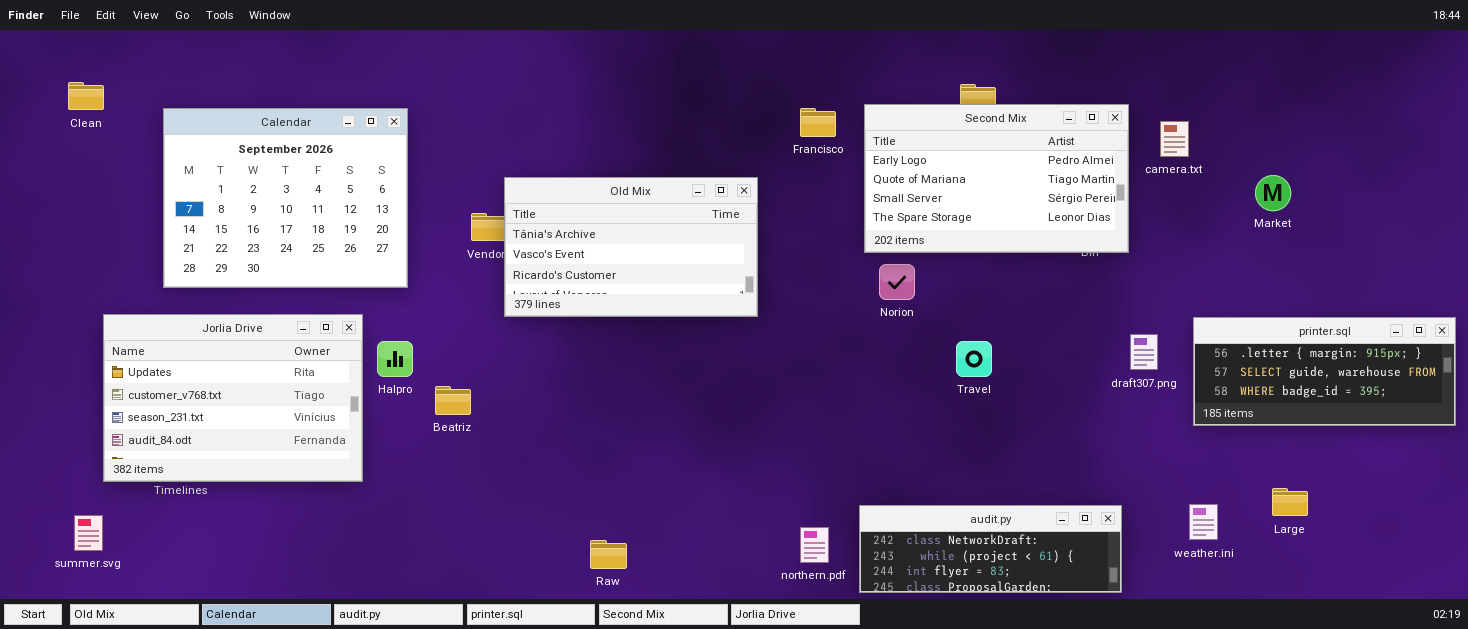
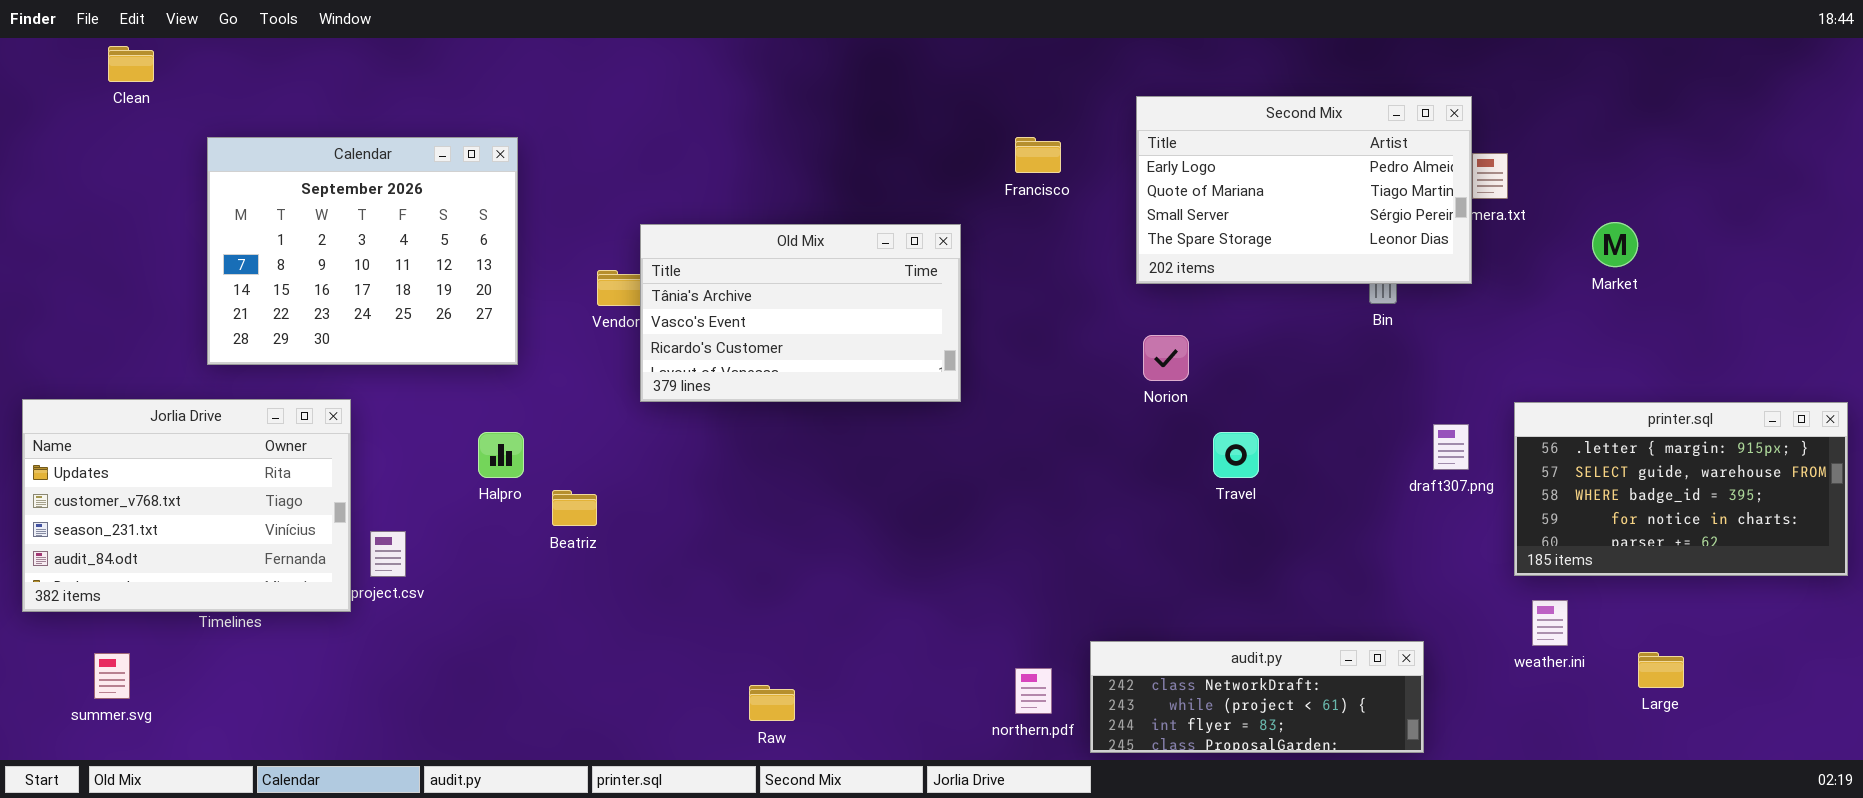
Clean: [68,82,104,110] -> [108,46,154,82], moved
Second Mix: [864,104,1129,253] -> [1136,96,1472,284], moved
Norion: [879,264,915,300] -> [1143,335,1189,381], moved
Jorlia Drive: [103,314,363,482] -> [22,399,351,612], moved
printer.sql: [1193,317,1456,426] -> [1514,402,1848,576], resized
Large: [1272,488,1308,516] -> [1638,652,1684,688], moved
weather.ini: [1189,504,1218,540] -> [1532,600,1568,646], moved

